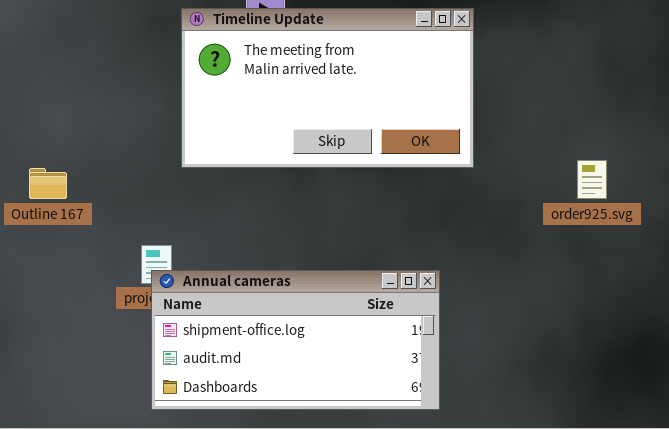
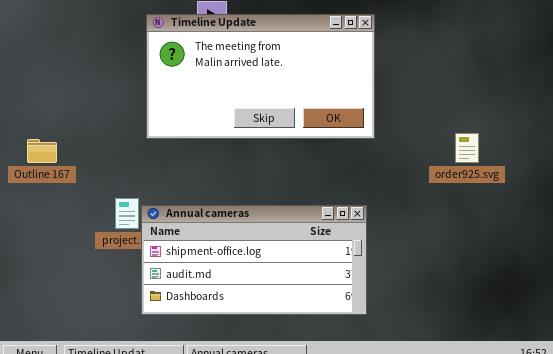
Annual cameras: [151,270,440,410] -> [141,205,367,315], moved

